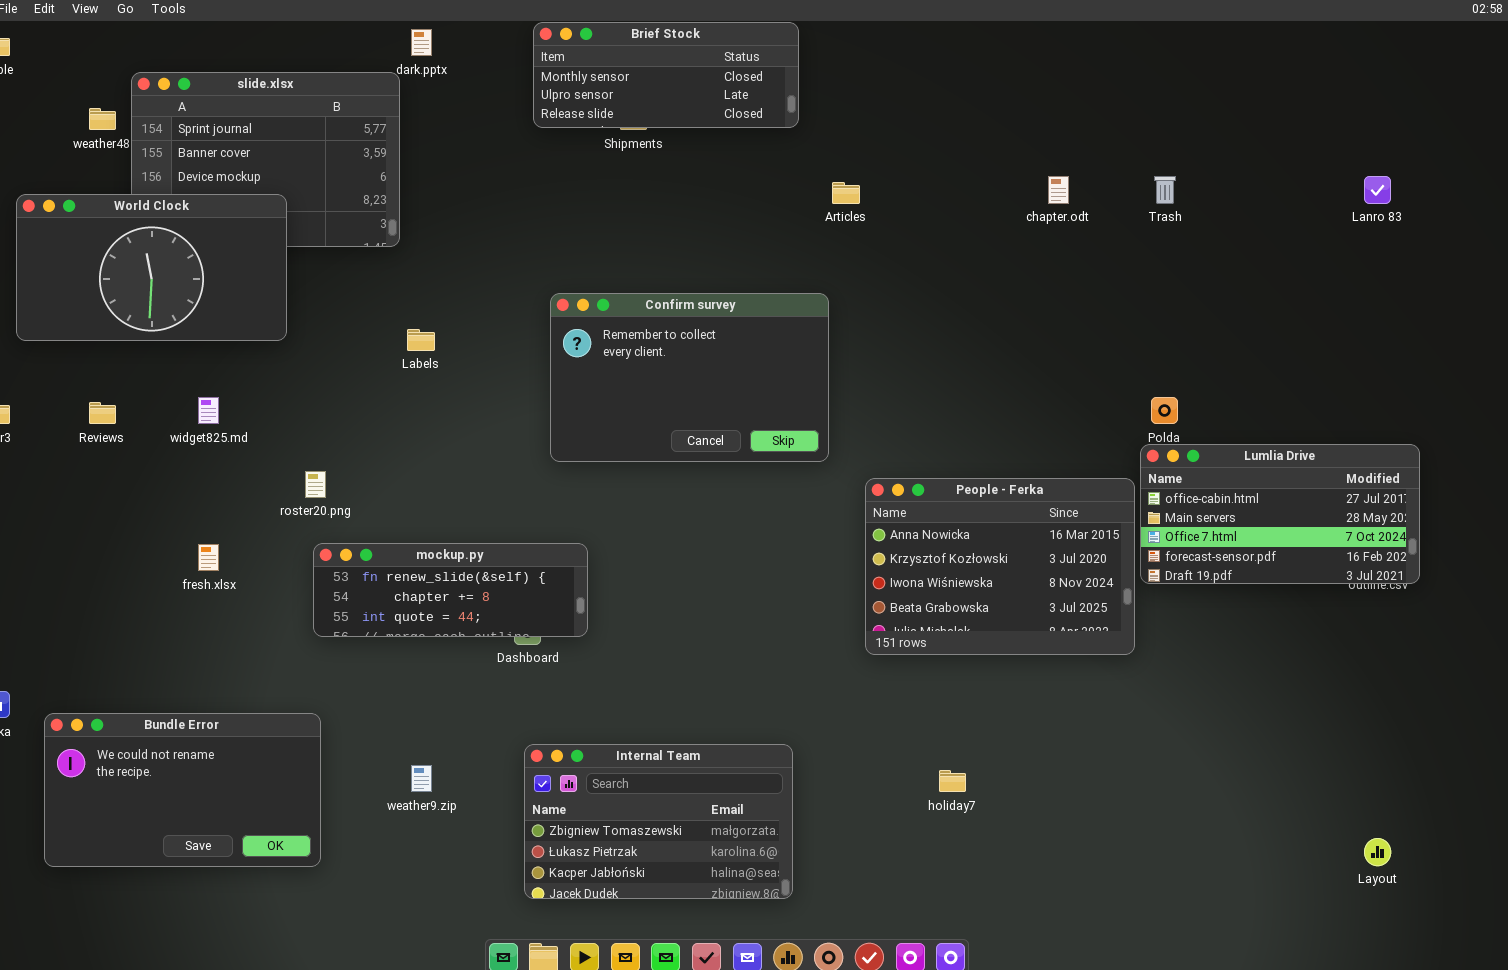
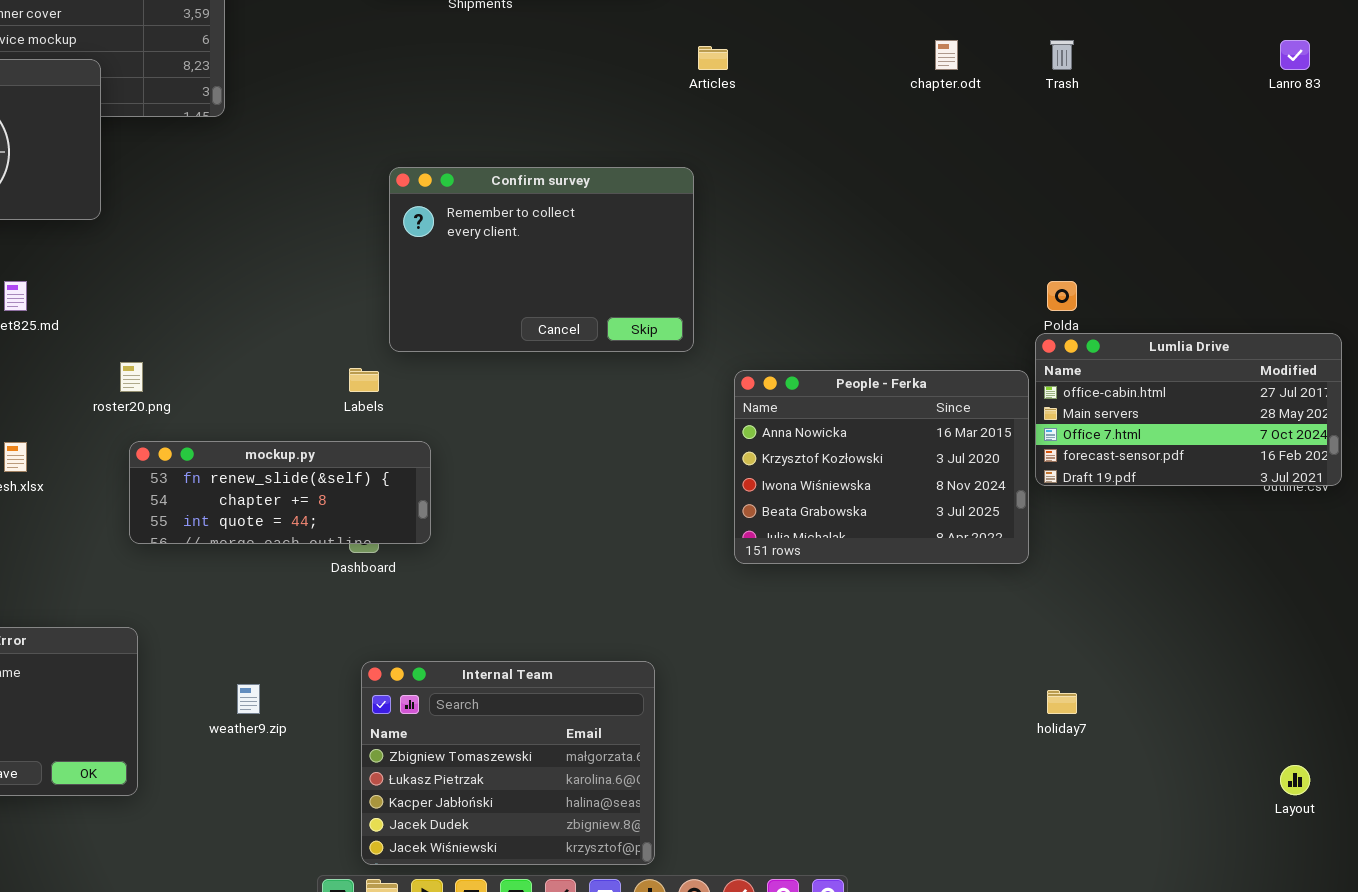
Labels: [407,329,435,351] -> [349,368,379,392], moved
Internal Team: [524,744,793,899] -> [361,661,655,865], resized
holiday7: [939,770,966,792] -> [1047,690,1077,714], moved

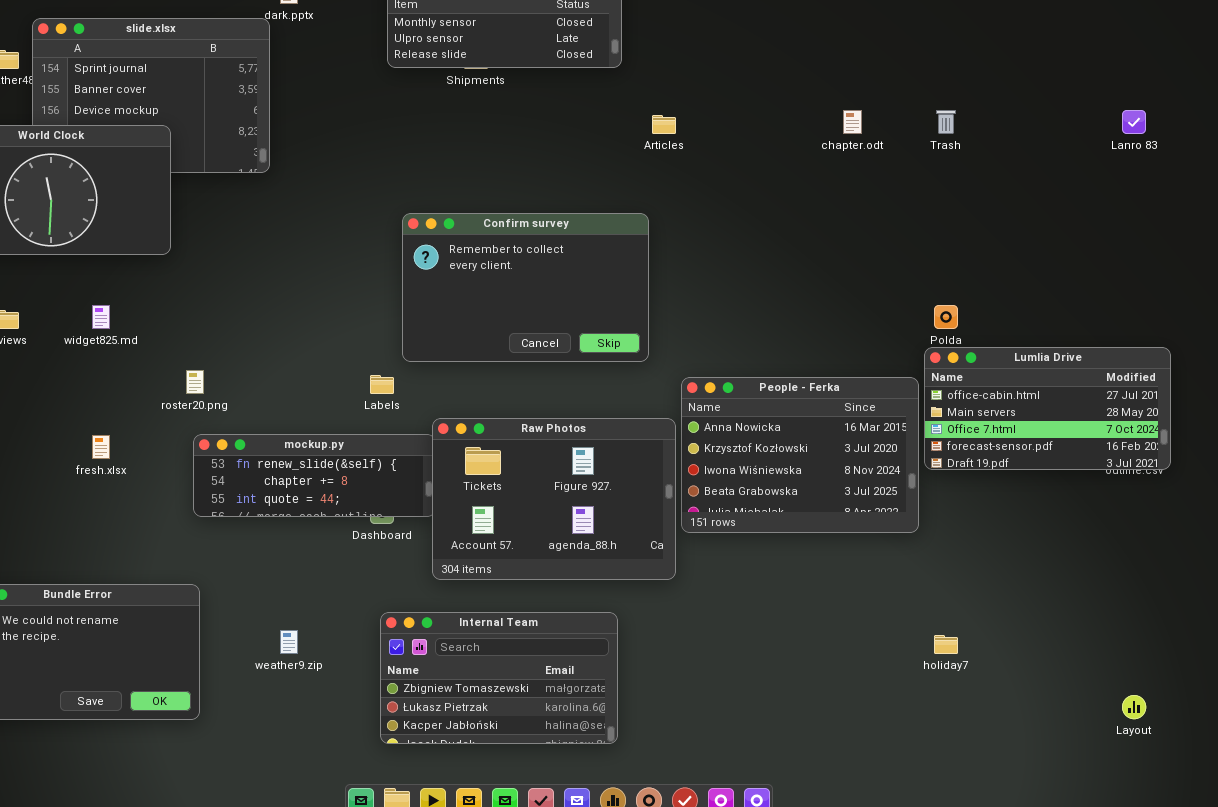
Raw Photos: none -> [432,418,676,580], opened
Internal Team: [361,661,655,865] -> [380,612,618,744], resized

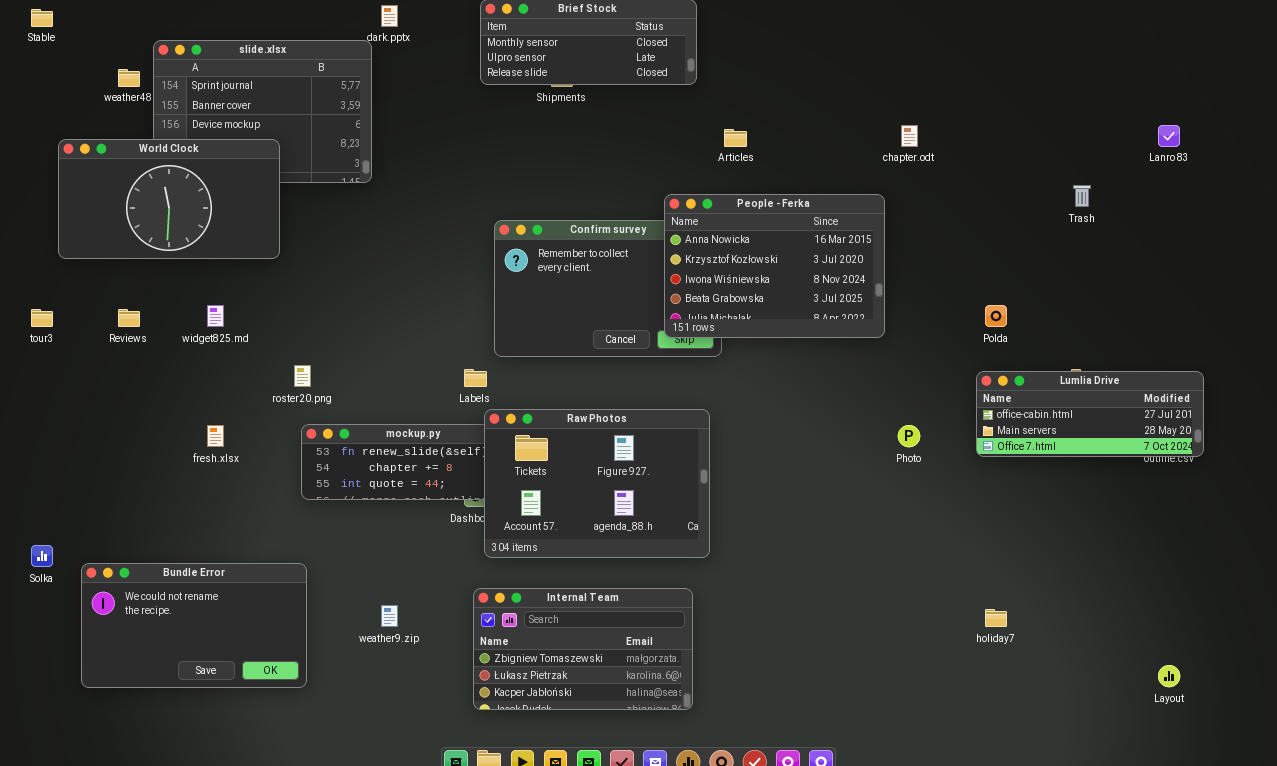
Trash: [936,110,956,134] -> [1073,185,1091,207], moved
Lumlia Drive: [924,347,1171,470] -> [976,371,1204,457], resized
People - Ferka: [681,377,919,533] -> [664,194,885,338], moved
Raw Photos: [432,418,676,580] -> [484,409,710,558], moved

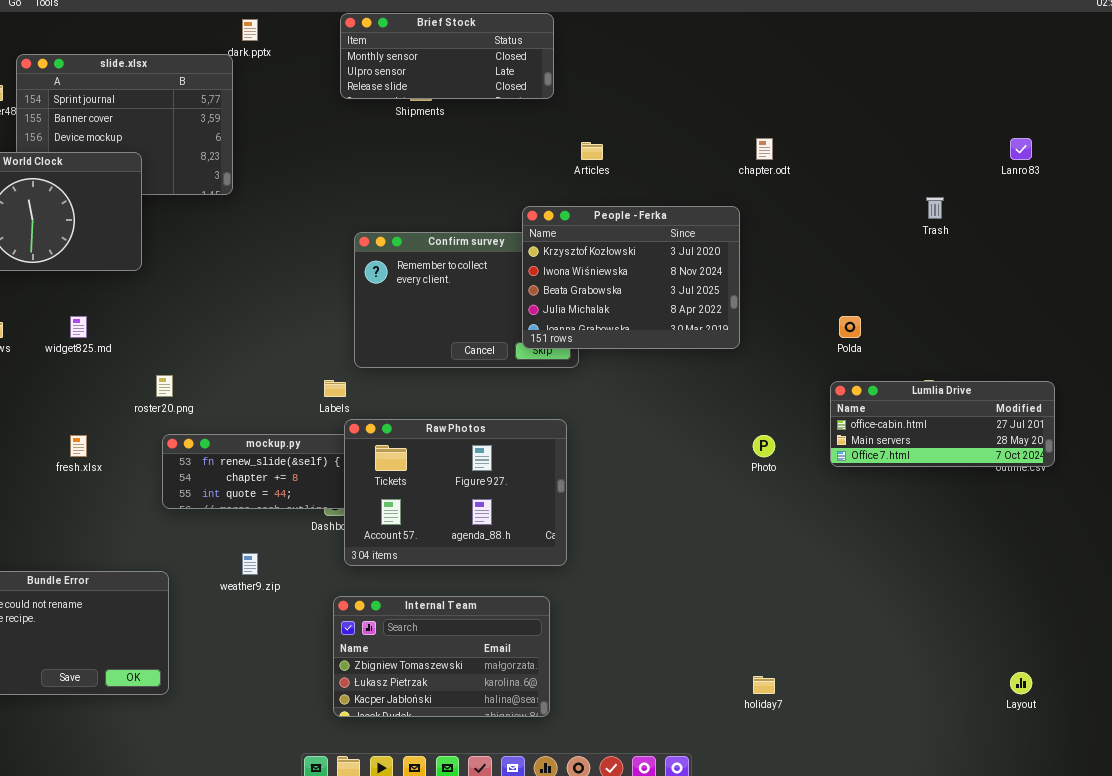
People - Ferka: [664,194,885,338] -> [522,206,740,349], scrolled down 1 row
weather9.zip: [381,605,398,627] -> [242,553,258,575], moved
holiday7: [985,609,1007,627] -> [753,676,775,694], moved

